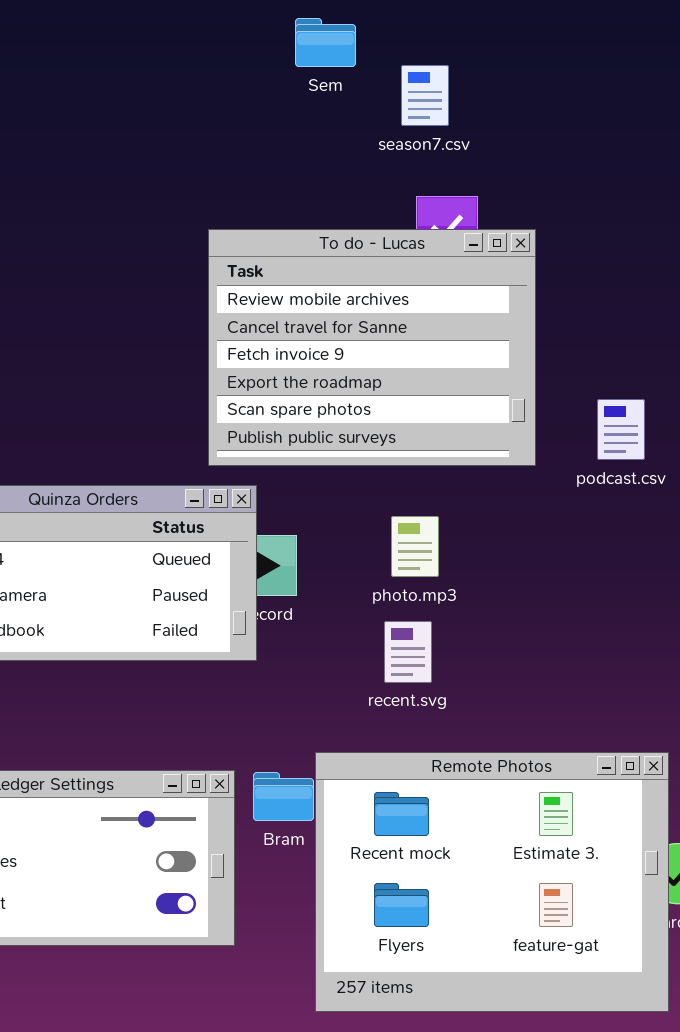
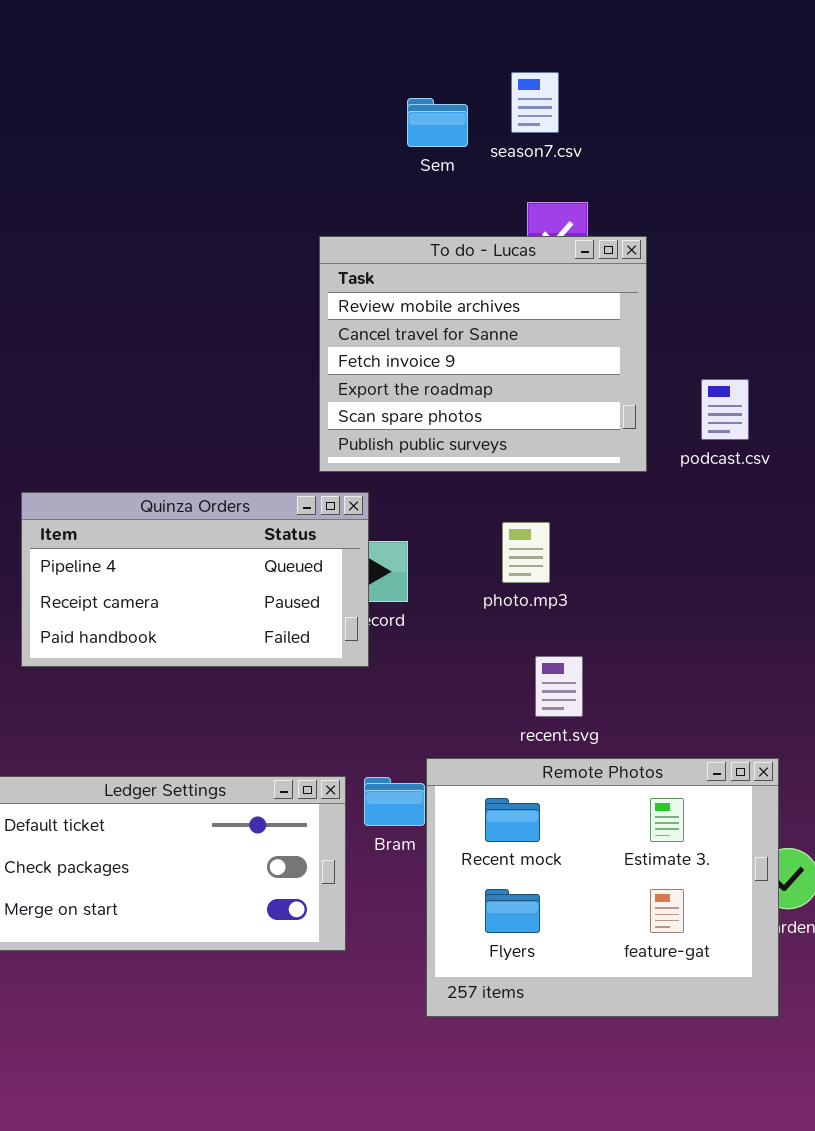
Sem: [295,18,356,67] -> [407,98,468,147], moved
podcast.csv: [597,399,645,460] -> [701,379,749,440], moved
recent.svg: [384,621,432,683] -> [535,656,583,717], moved

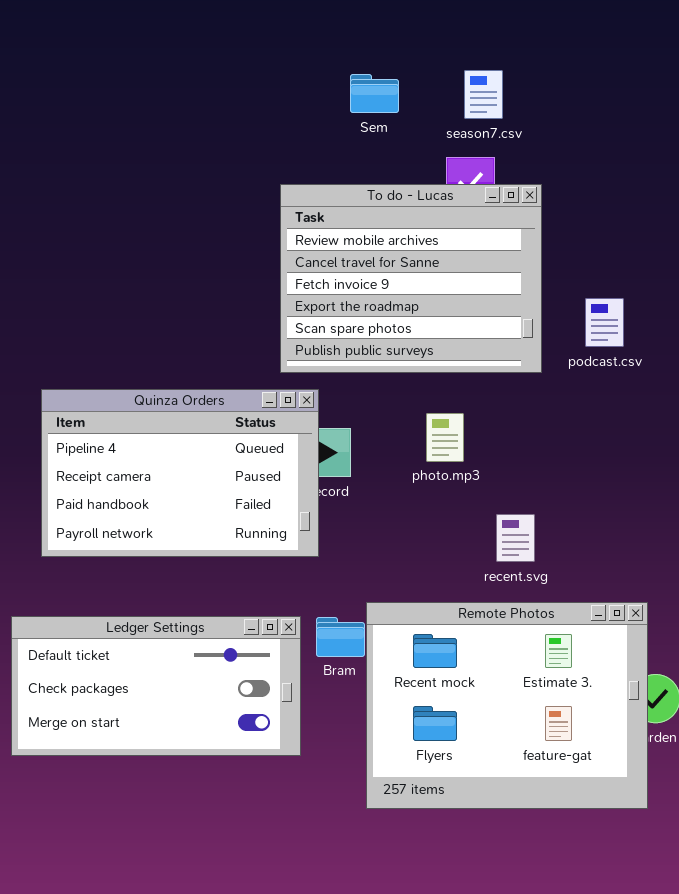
season7.csv: [511,72,559,133] -> [464,70,503,119], moved
Quinza Orders: [21,492,369,667] -> [41,389,319,557], resized
recent.svg: [535,656,583,717] -> [496,514,535,562], moved

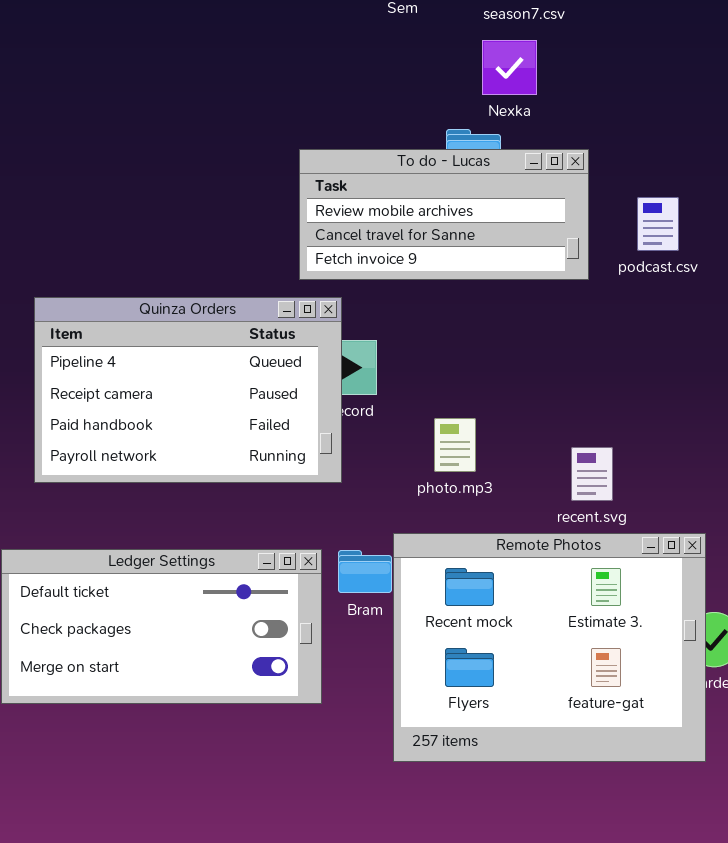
To do - Lucas: [280,184,542,373] -> [299,149,589,280], resized
photo.mp3: [426,413,464,462] -> [434,418,476,472], moved
recent.svg: [496,514,535,562] -> [571,447,613,501], moved

